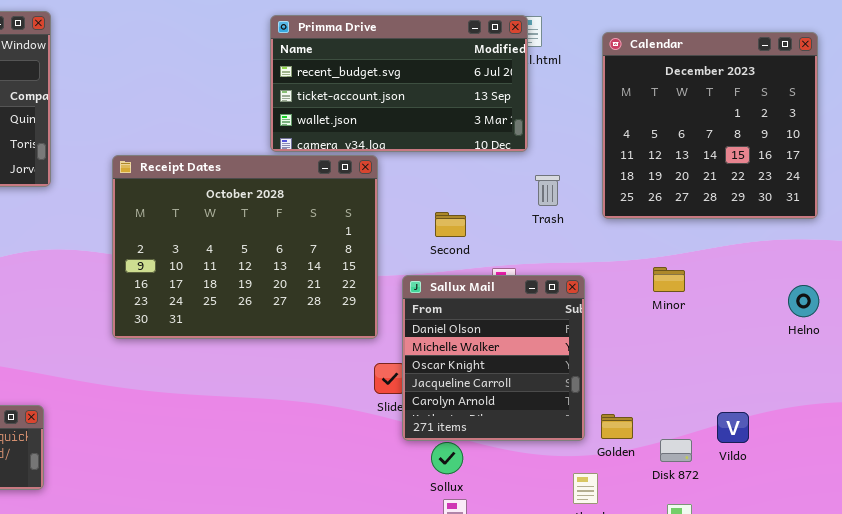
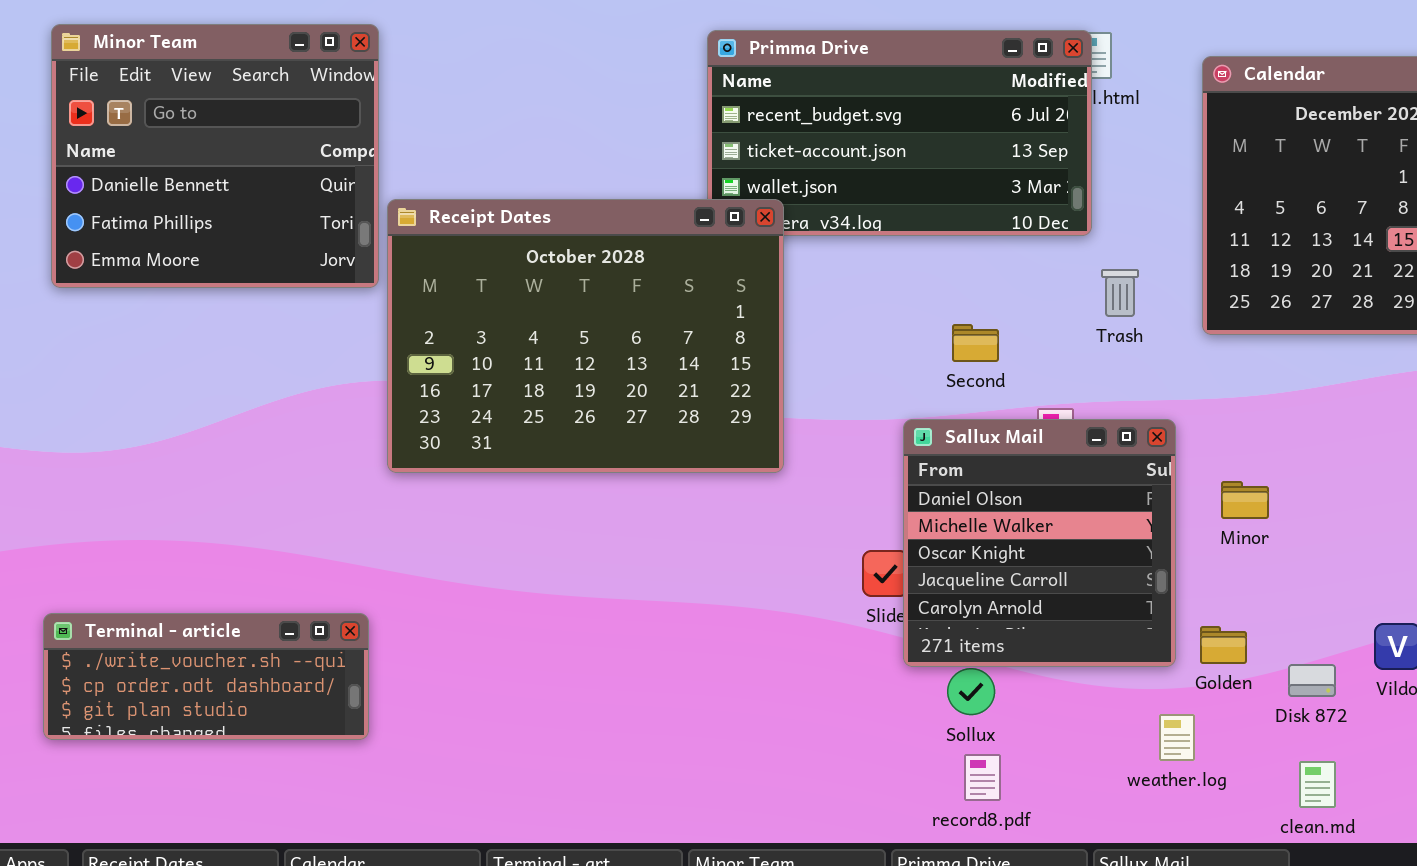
Receipt Dates: [112,155,378,339] -> [387,199,784,473], moved
Minor: [653,267,685,292] -> [1221,481,1269,519], moved

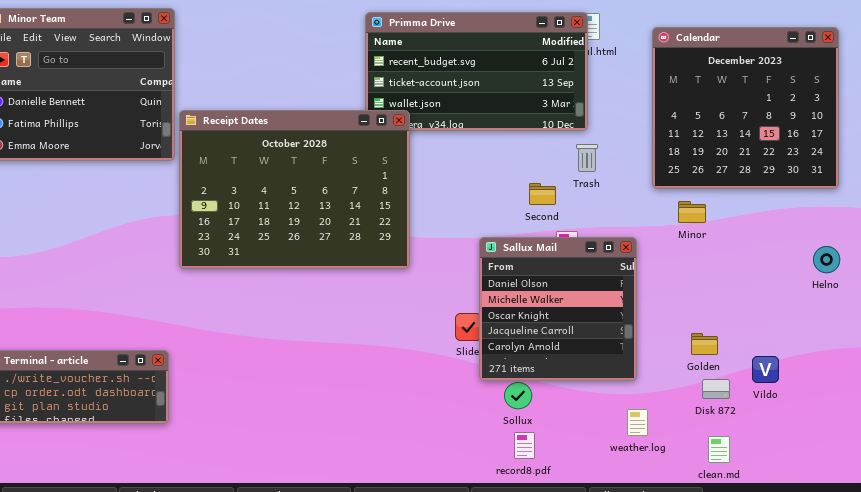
Trash: [1101,269,1139,317] -> [576,144,598,172], moved
Second: [952,324,999,362] -> [529,183,556,205], moved
Minor: [1221,481,1269,519] -> [678,201,706,223], moved
Golden: [1200,626,1247,664] -> [691,333,718,355], moved

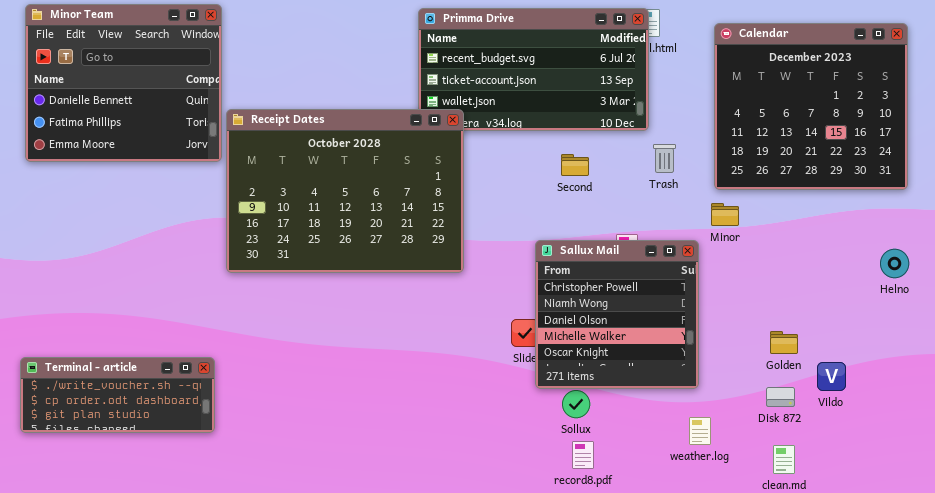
Trash: [576,144,598,172] -> [653,144,676,173], moved
Second: [529,183,556,205] -> [561,154,589,176], moved
Minor: [678,201,706,223] -> [711,203,739,226], moved
Sallux Mail: [479,237,637,381] -> [535,240,699,389], scrolled up 2 rows
Golden: [691,333,718,355] -> [770,331,798,354], moved

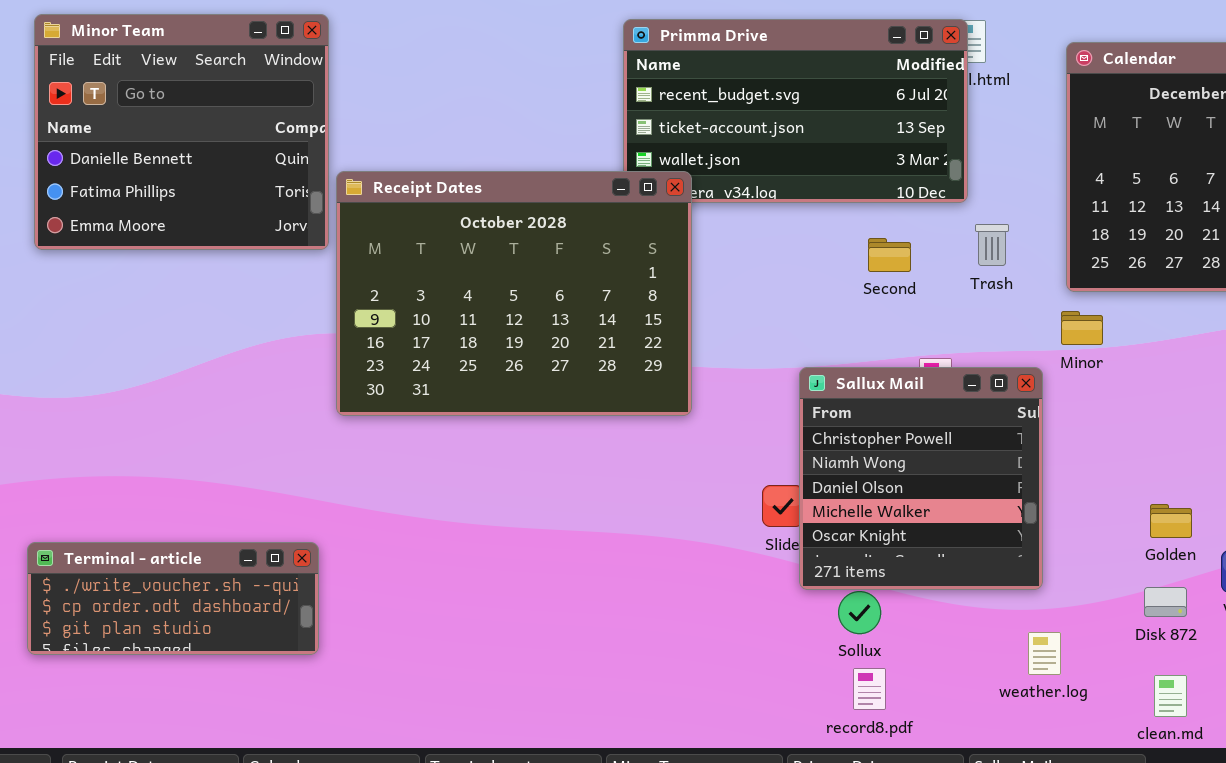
Second: [561,154,589,176] -> [868,238,911,272], moved

